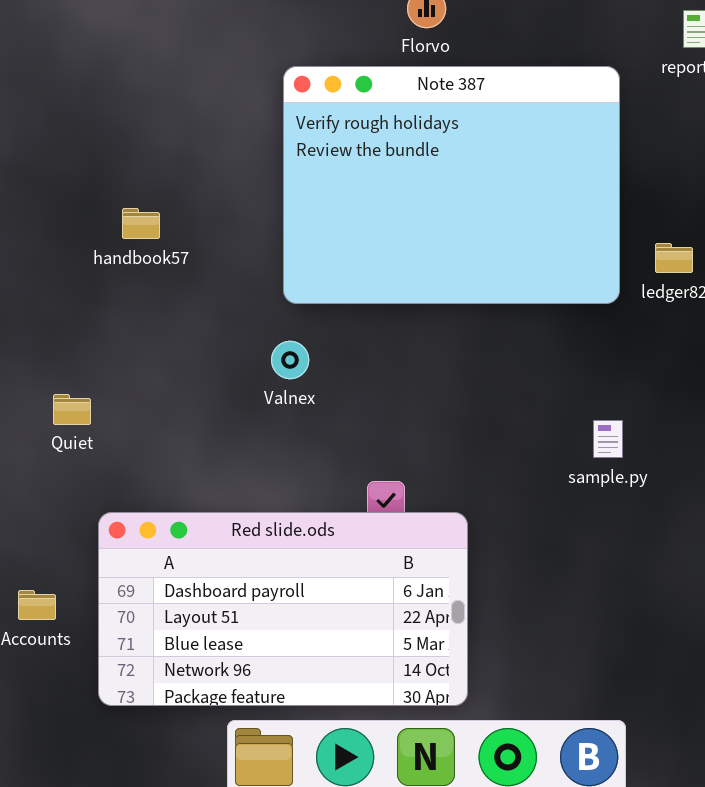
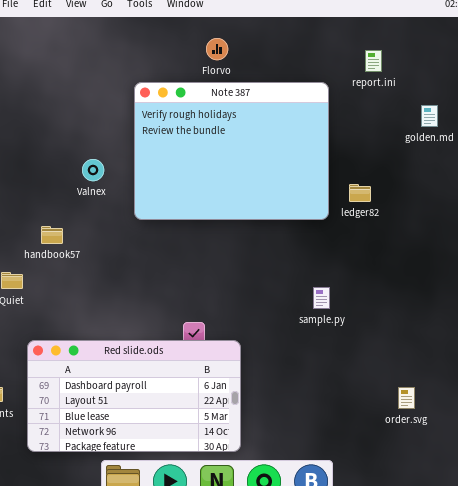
handbook57: [122,208,160,239] -> [41,226,63,244], moved
Valnex: [271,341,309,379] -> [82,159,104,181], moved

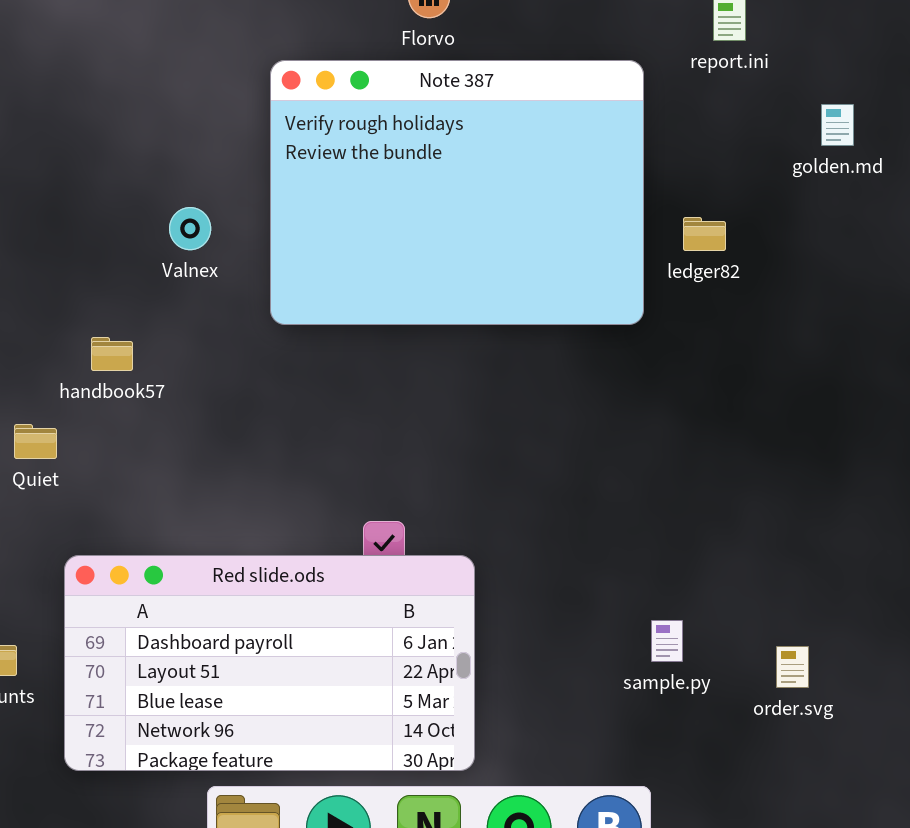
ledger82: [349,184,371,202] -> [683,217,726,251], moved
sample.py: [313,287,330,309] -> [651,620,683,662], moved

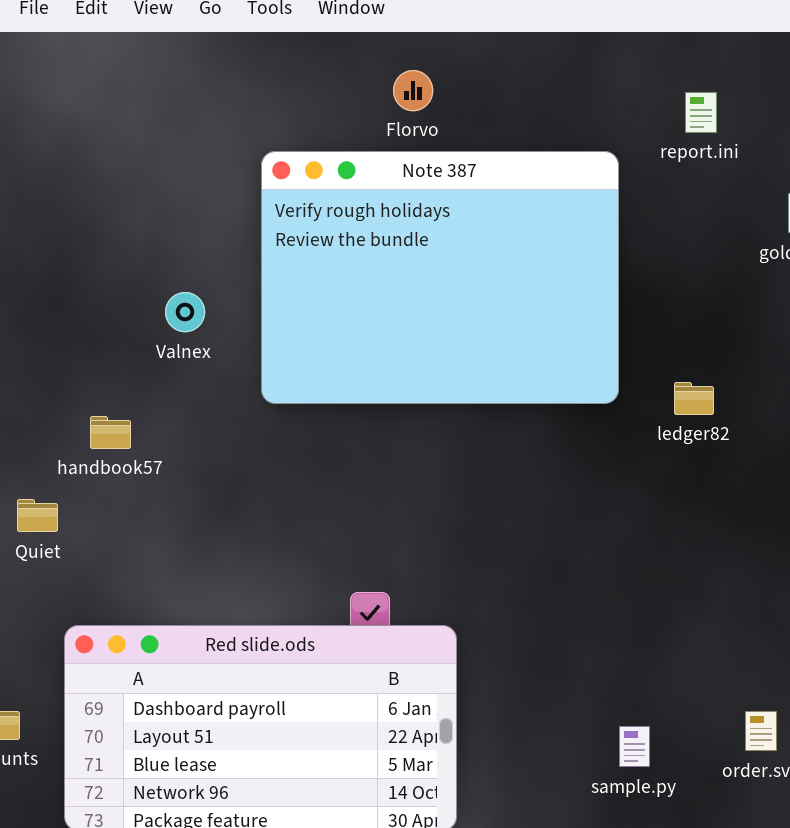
ledger82: [683,217,726,251] -> [674,382,714,415], moved
sample.py: [651,620,683,662] -> [619,726,650,767], moved

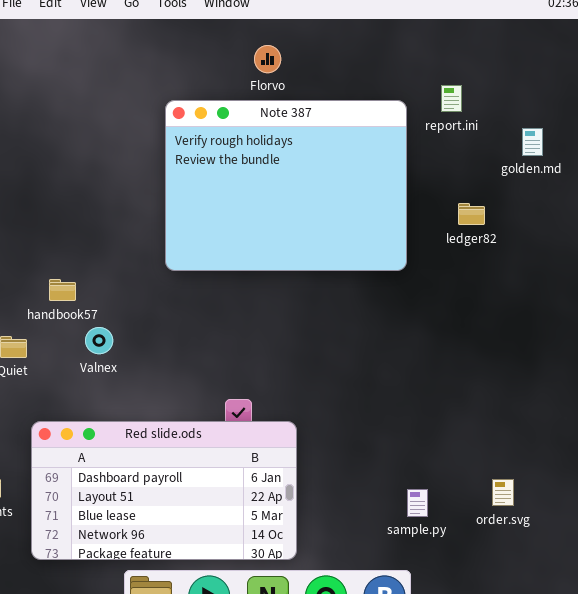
report.ini: [685,92,717,133] -> [441,85,462,112], moved
Valnex: [165,292,205,332] -> [85,327,113,354], moved
ledger82: [674,382,714,415] -> [458,203,485,225], moved

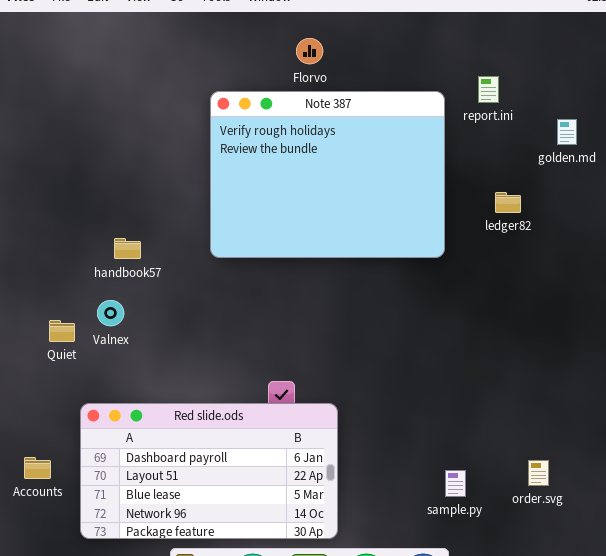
handbook57: [49,279,76,301] -> [114,238,141,259], moved
Valnex: [85,327,113,354] -> [97,300,124,326], moved

